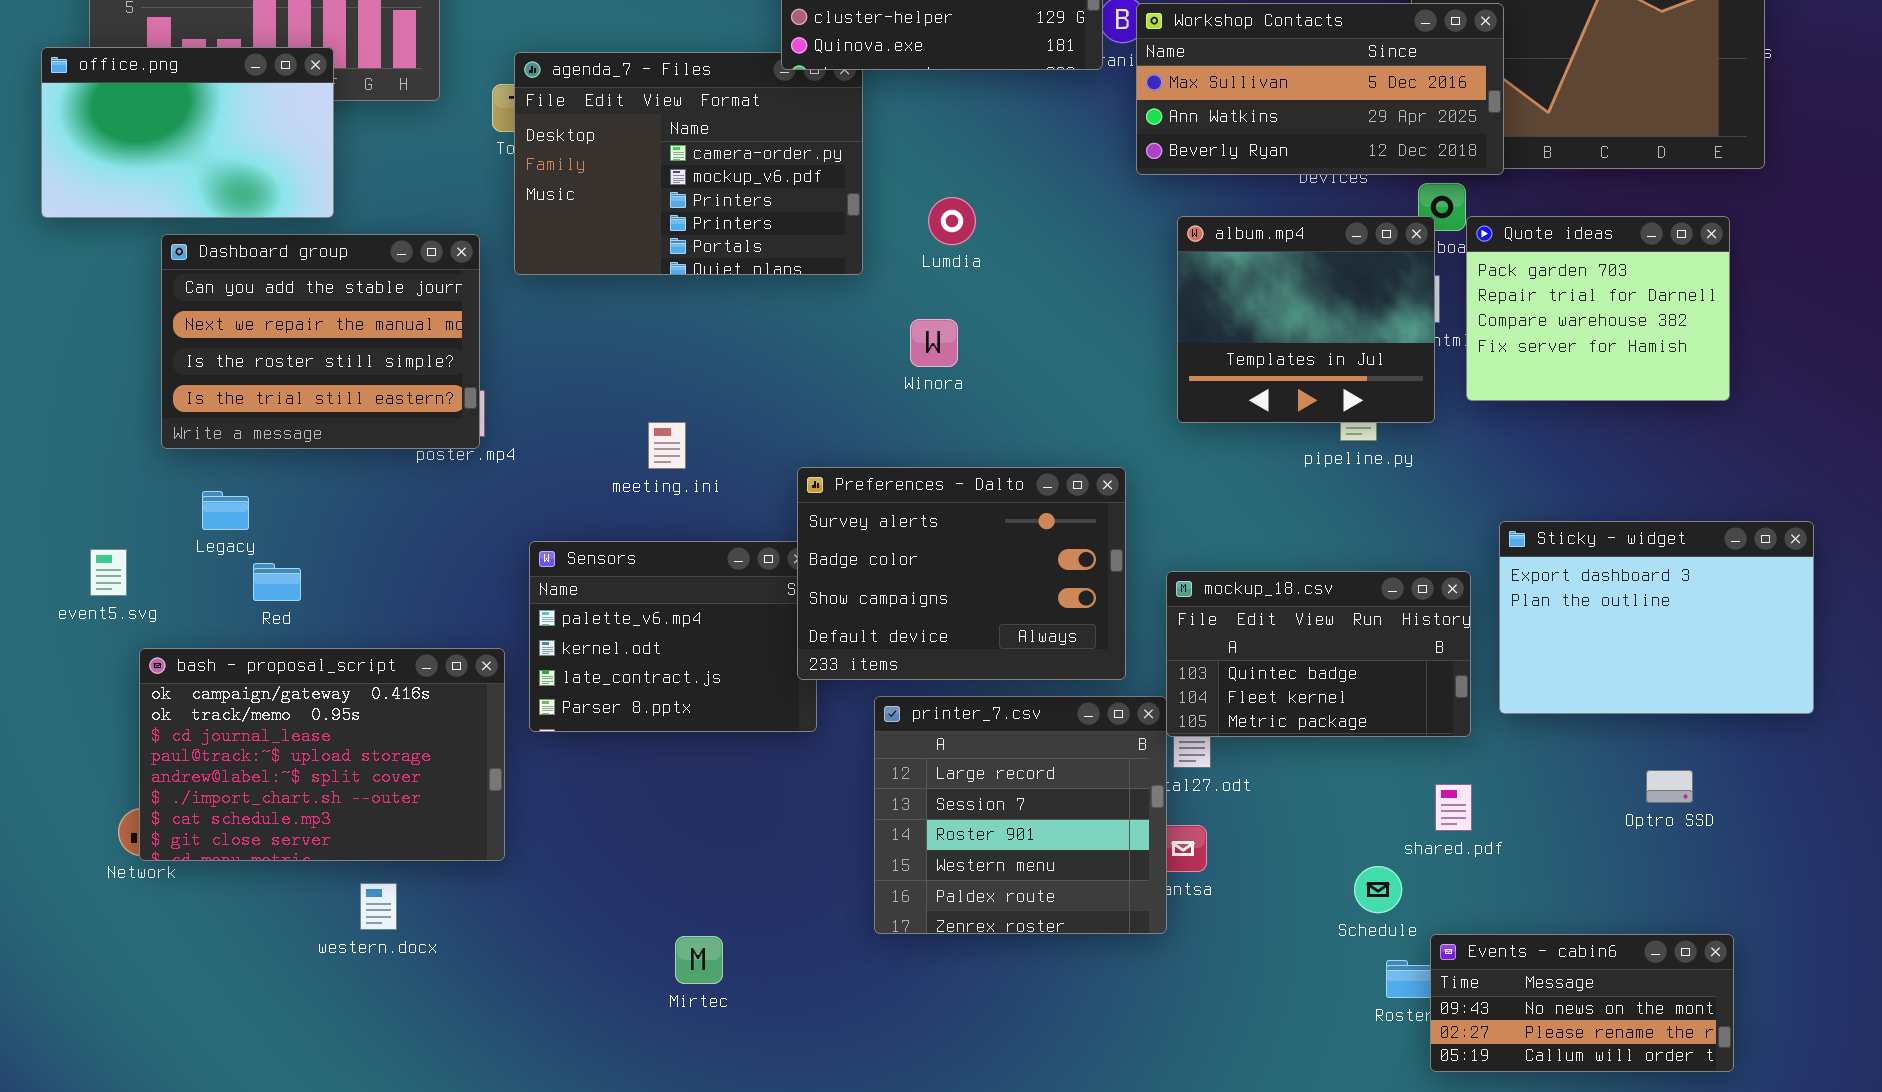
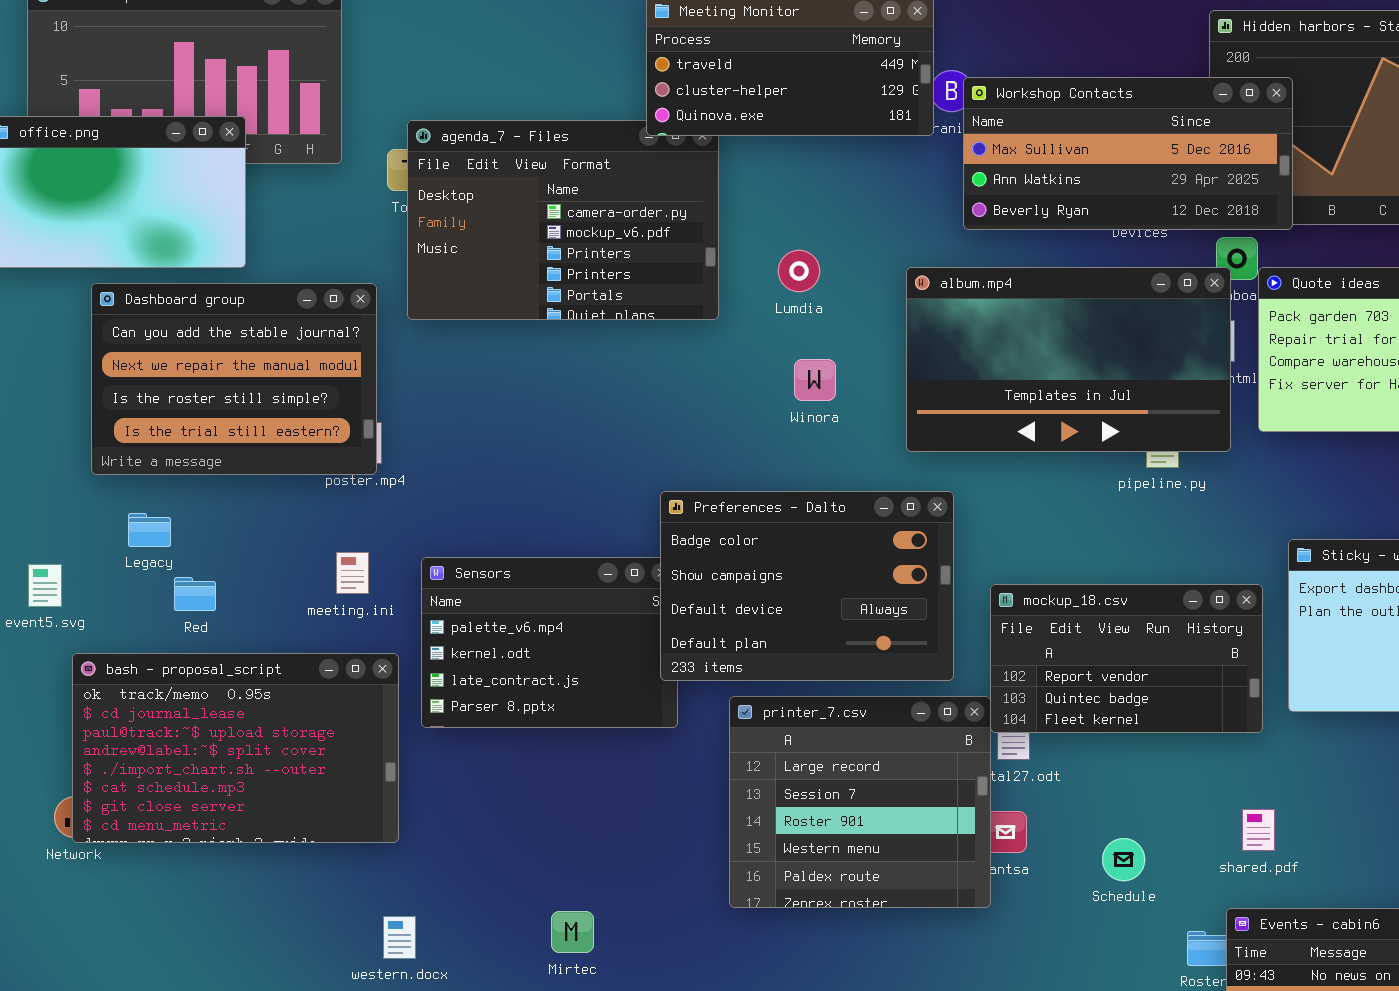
album.mp4: [1177,216,1435,423] -> [906,267,1231,452], resized
Winora: [910,319,958,367] -> [794,359,836,401], moved
meeting.ini: [648,422,686,469] -> [336,552,369,594], moved
Preferences - Dalto: [797,467,1126,680] -> [660,491,954,681], scrolled down 1 row
mockup_18.csv: [1166,571,1471,737] -> [990,584,1263,733], scrolled up 1 row
bash - proposal_script: [139,648,505,861] -> [72,653,399,843], scrolled down 1 row
shared.pdf: [1435,784,1472,831] -> [1242,809,1275,851], moved
Schedule: [1354,866,1402,913] -> [1102,838,1145,881], moved
western.docx: [360,883,397,930] -> [383,916,416,959], moved

